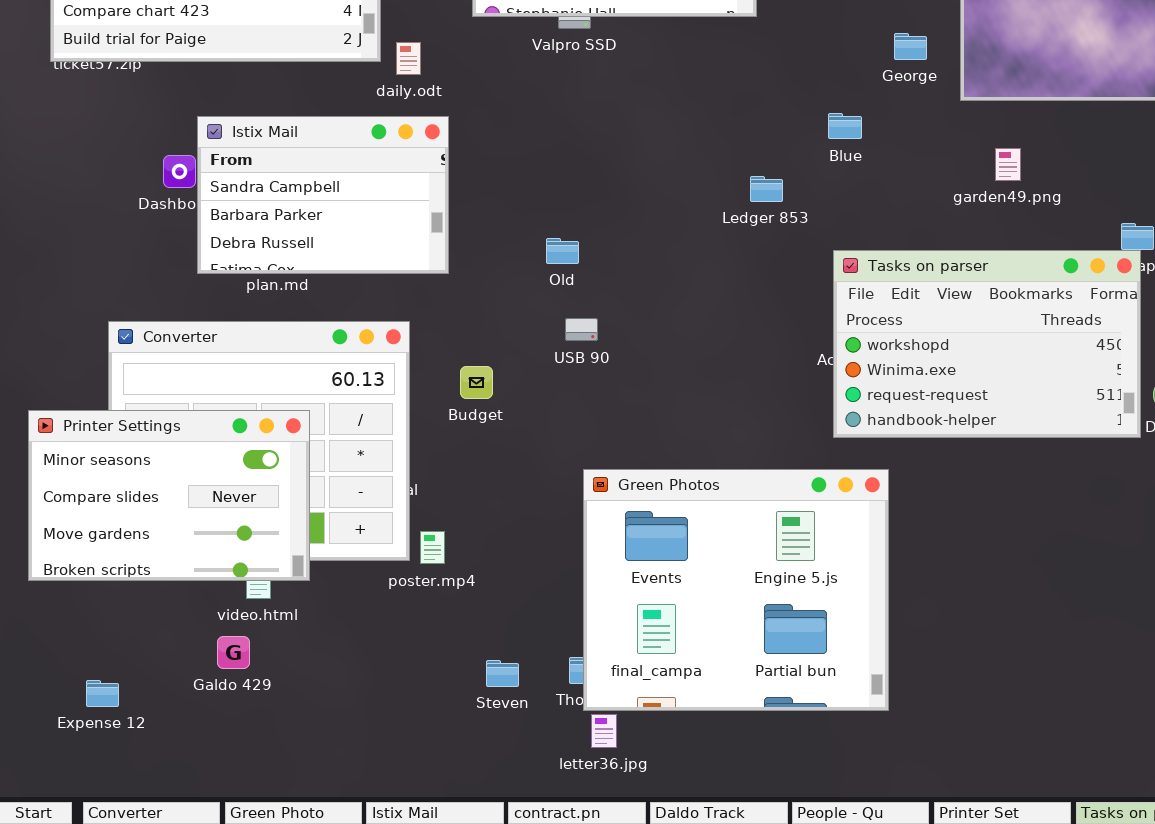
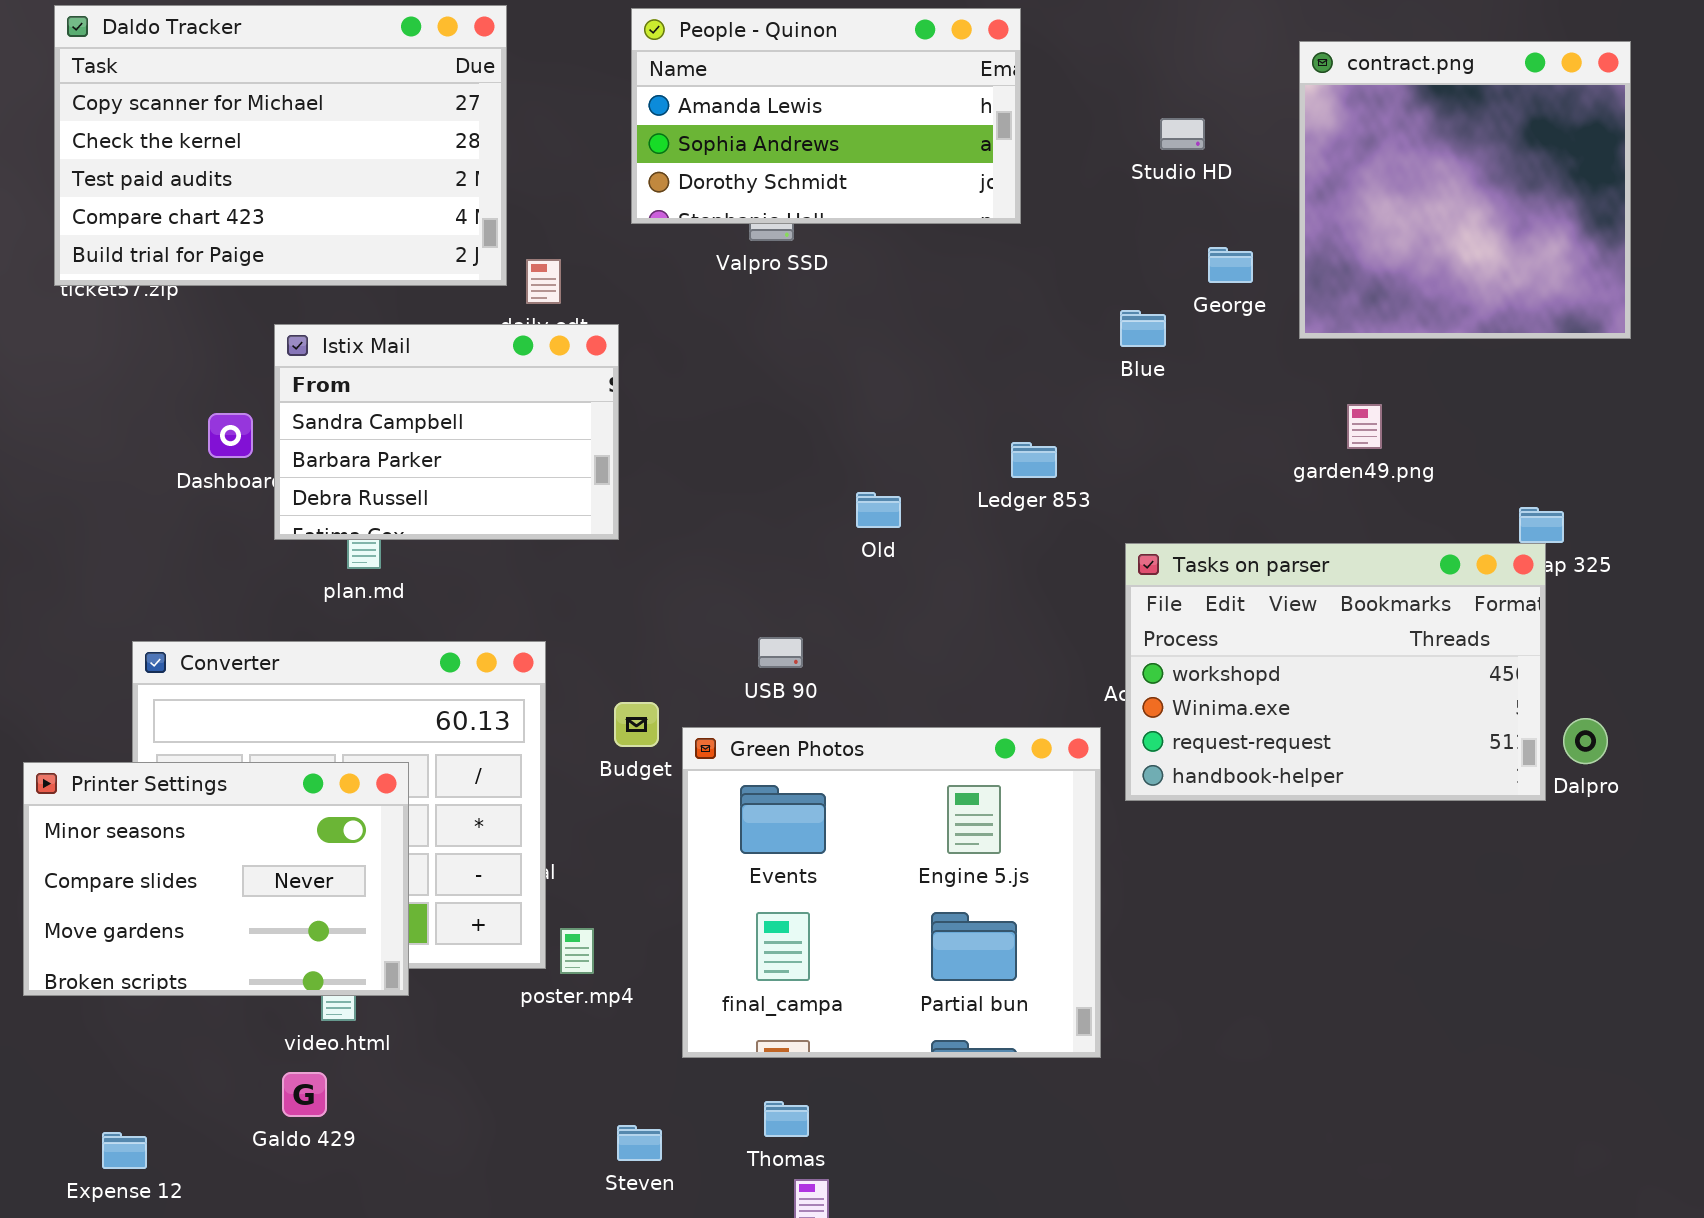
Blue: [828,113,862,139] -> [1120,310,1166,347], moved
Istix Mail: [197,116,449,274] -> [274,324,619,540], moved
Old: [546,238,579,264] -> [856,492,901,528], moved
Green Photos: [583,469,889,711] -> [682,727,1101,1058], moved
Steven: [486,660,519,687] -> [617,1125,662,1161], moved

